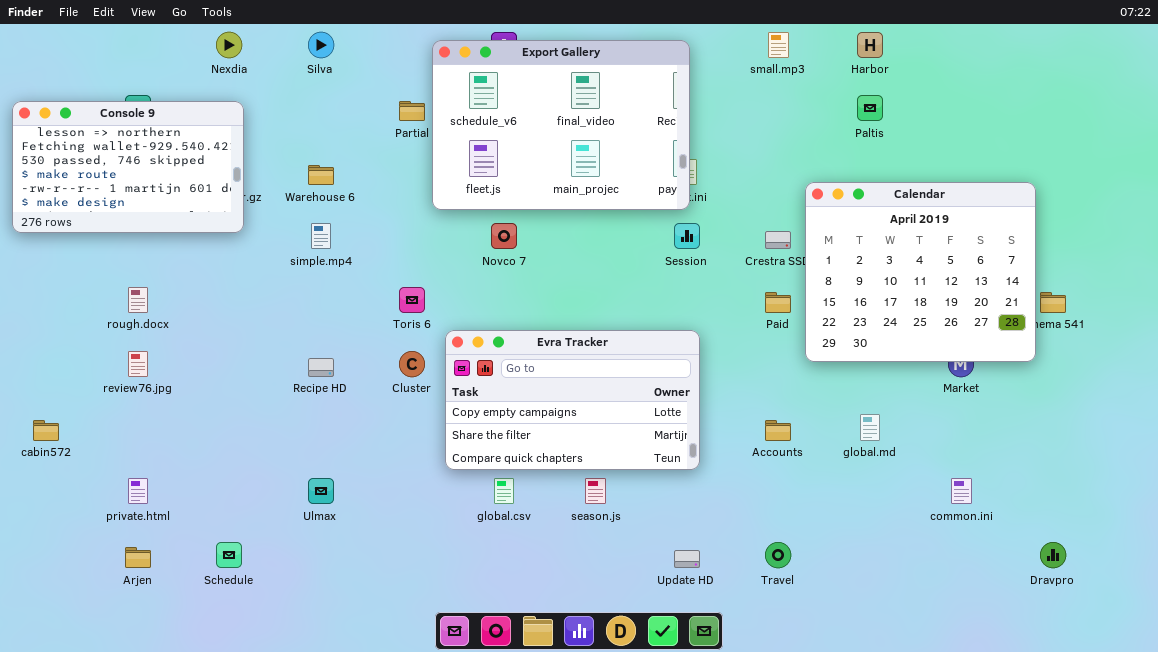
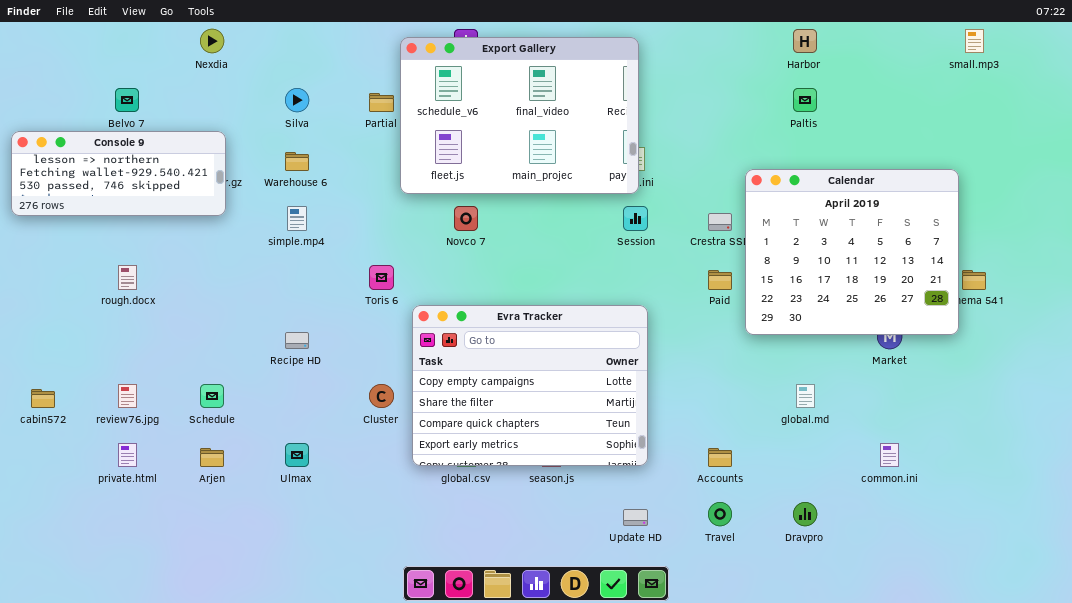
Silva: [308,32,334,58] -> [285,88,309,112], moved
small.mp3: [768,32,789,58] -> [965,29,984,53], moved
Console 9: [12,101,244,233] -> [11,131,226,216], resized
Evra Tracker: [445,330,700,470] -> [412,305,648,466], resized
review76.jpg: [128,351,148,377] -> [118,384,137,408], moved
Cluster: [399,351,425,377] -> [369,384,394,408], moved
Accounts: [765,420,791,441] -> [708,448,732,467], moved
Schedule: [216,542,242,568] -> [200,384,224,408], moved
Dravpro: [1040,542,1066,568] -> [793,502,817,526], moved
Arjen: [125,547,151,568] -> [200,448,224,467], moved

